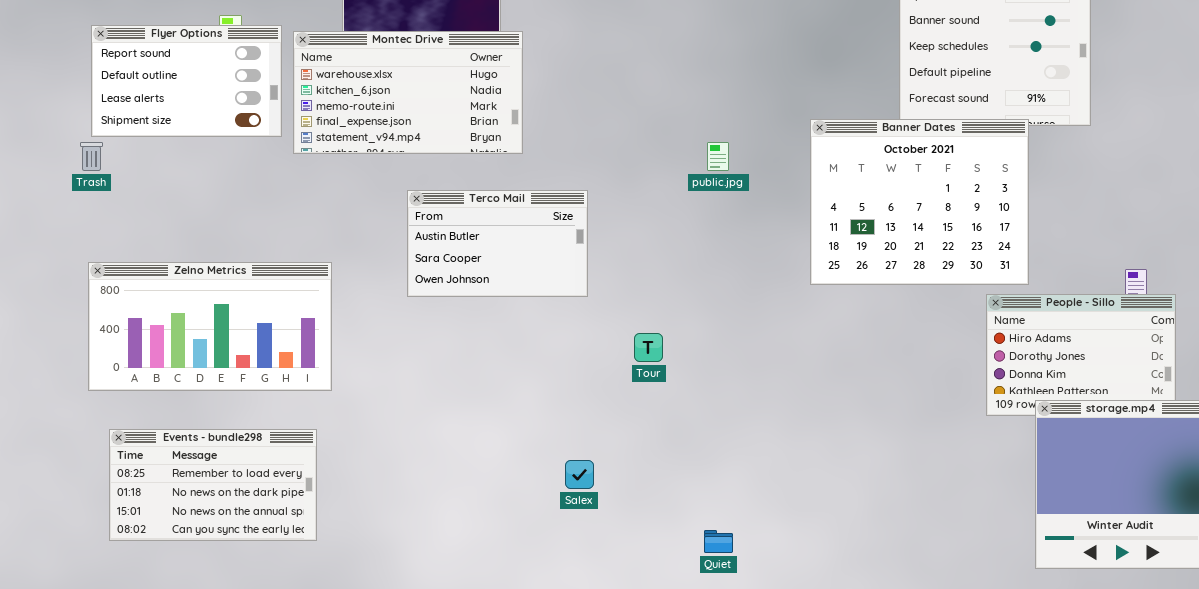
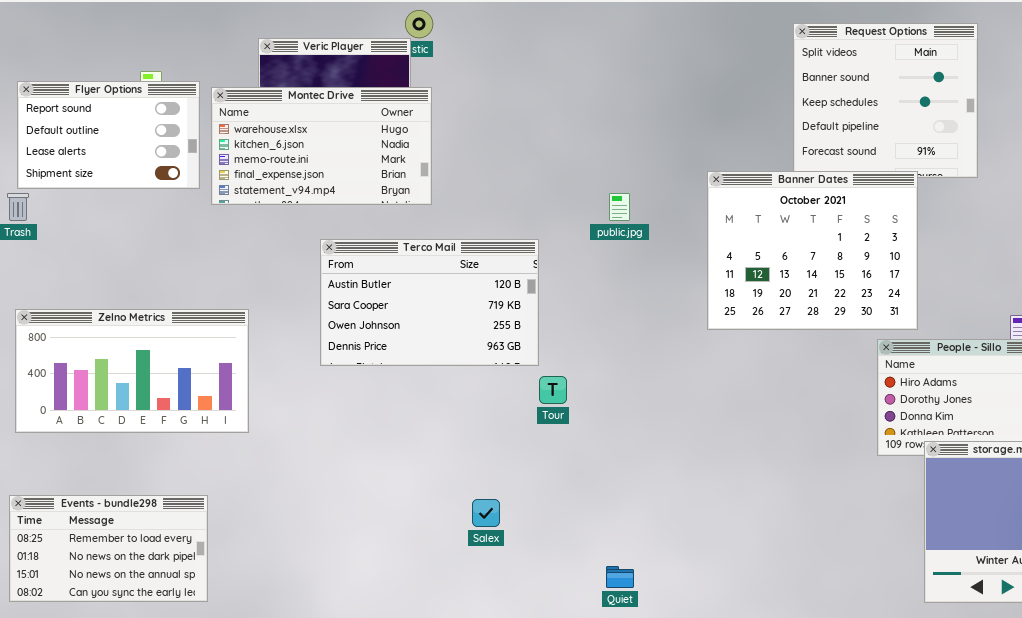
Terco Mail: [407,190,588,297] -> [320,239,539,366], resized
Events - bundle298: [109,429,317,541] -> [9,495,208,602], moved

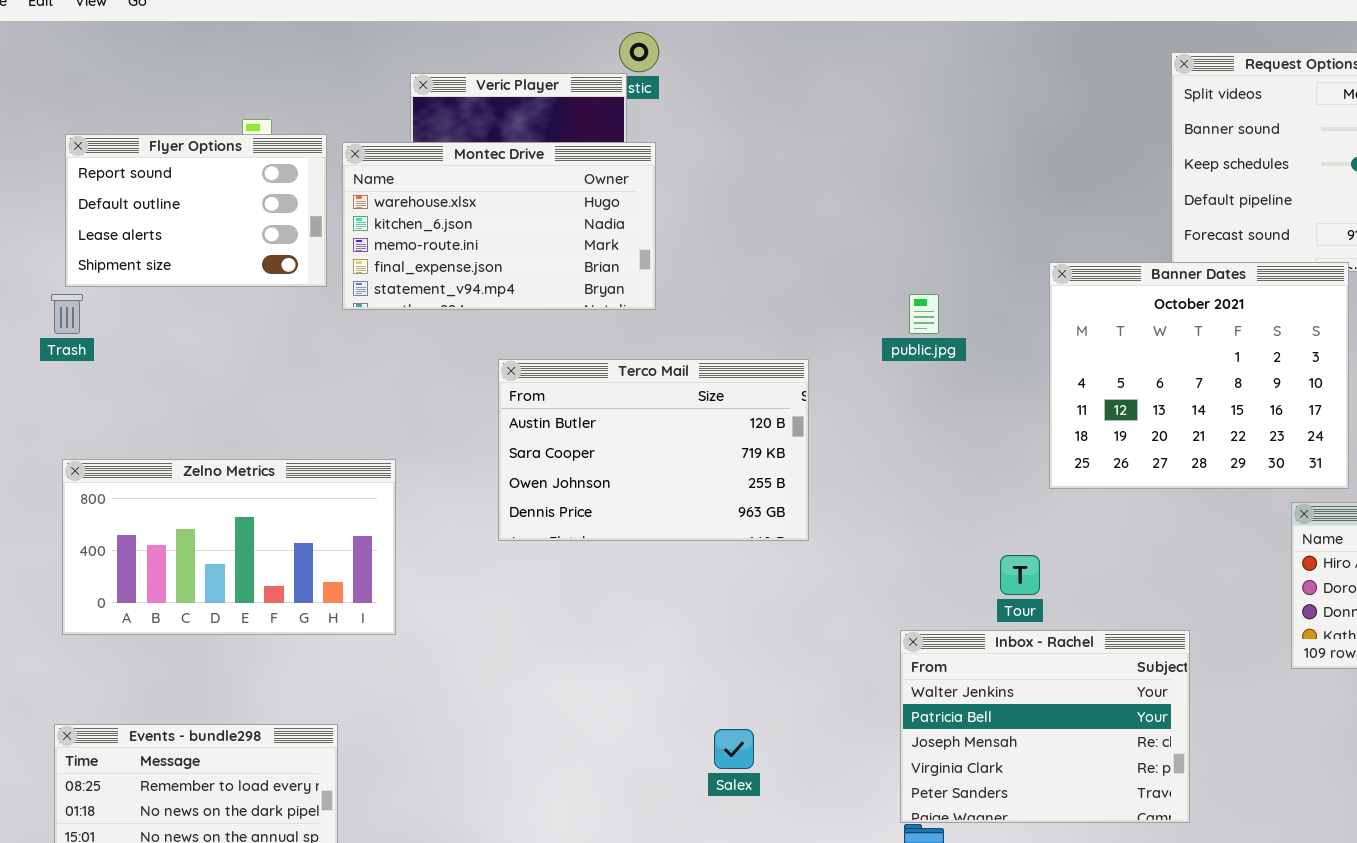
Tour: [539,376,567,404] -> [1000,555,1040,595], moved
Inbox - Rachel: none -> [900,630,1190,823], opened

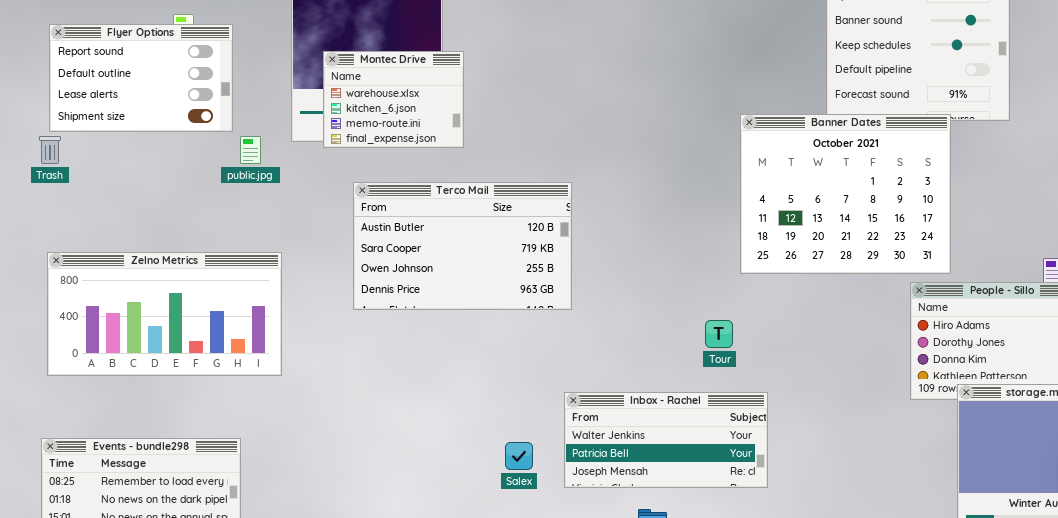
Montec Drive: [342,142,656,310] -> [323,51,464,148], resized
public.jpg: [909,294,939,334] -> [240,136,261,164], moved
Inbox - Rachel: [900,630,1190,823] -> [564,392,768,488], moved, resized

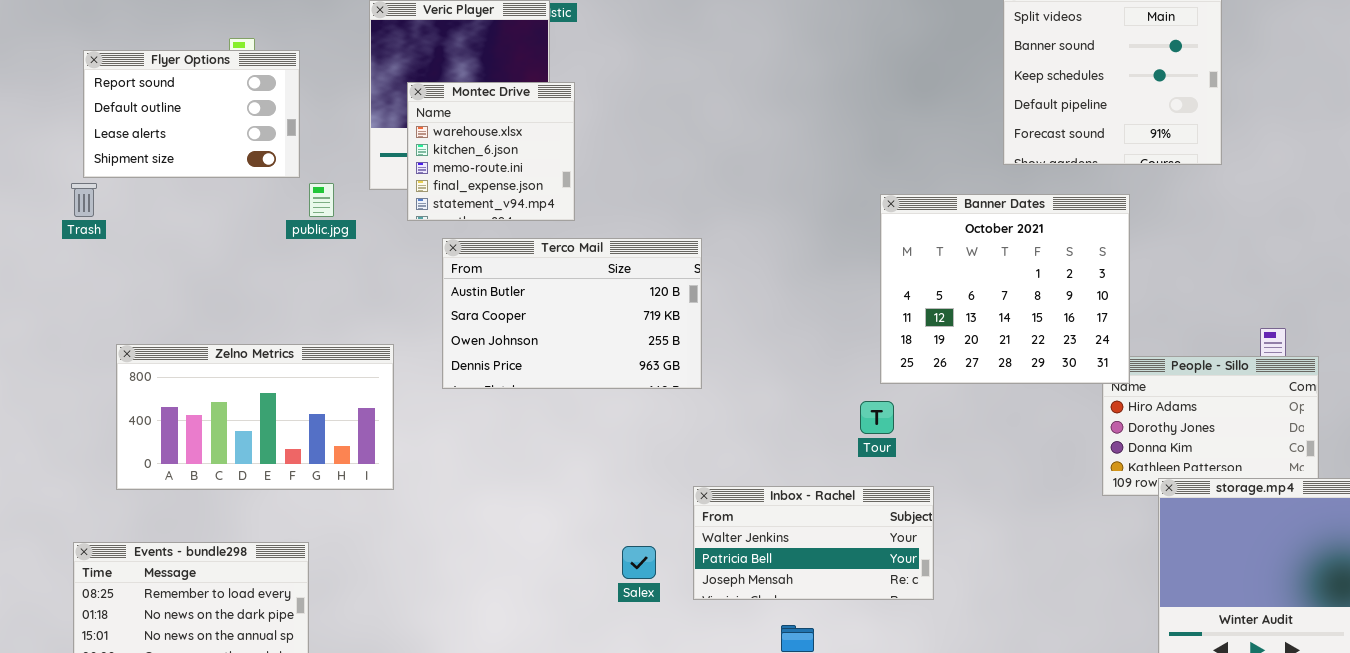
Montec Drive: [323,51,464,148] -> [407,82,575,221], resized
Banner Dates: [740,114,951,274] -> [880,194,1130,384], moved
Zelno Metrics: [47,252,282,376] -> [116,344,394,490], moved

